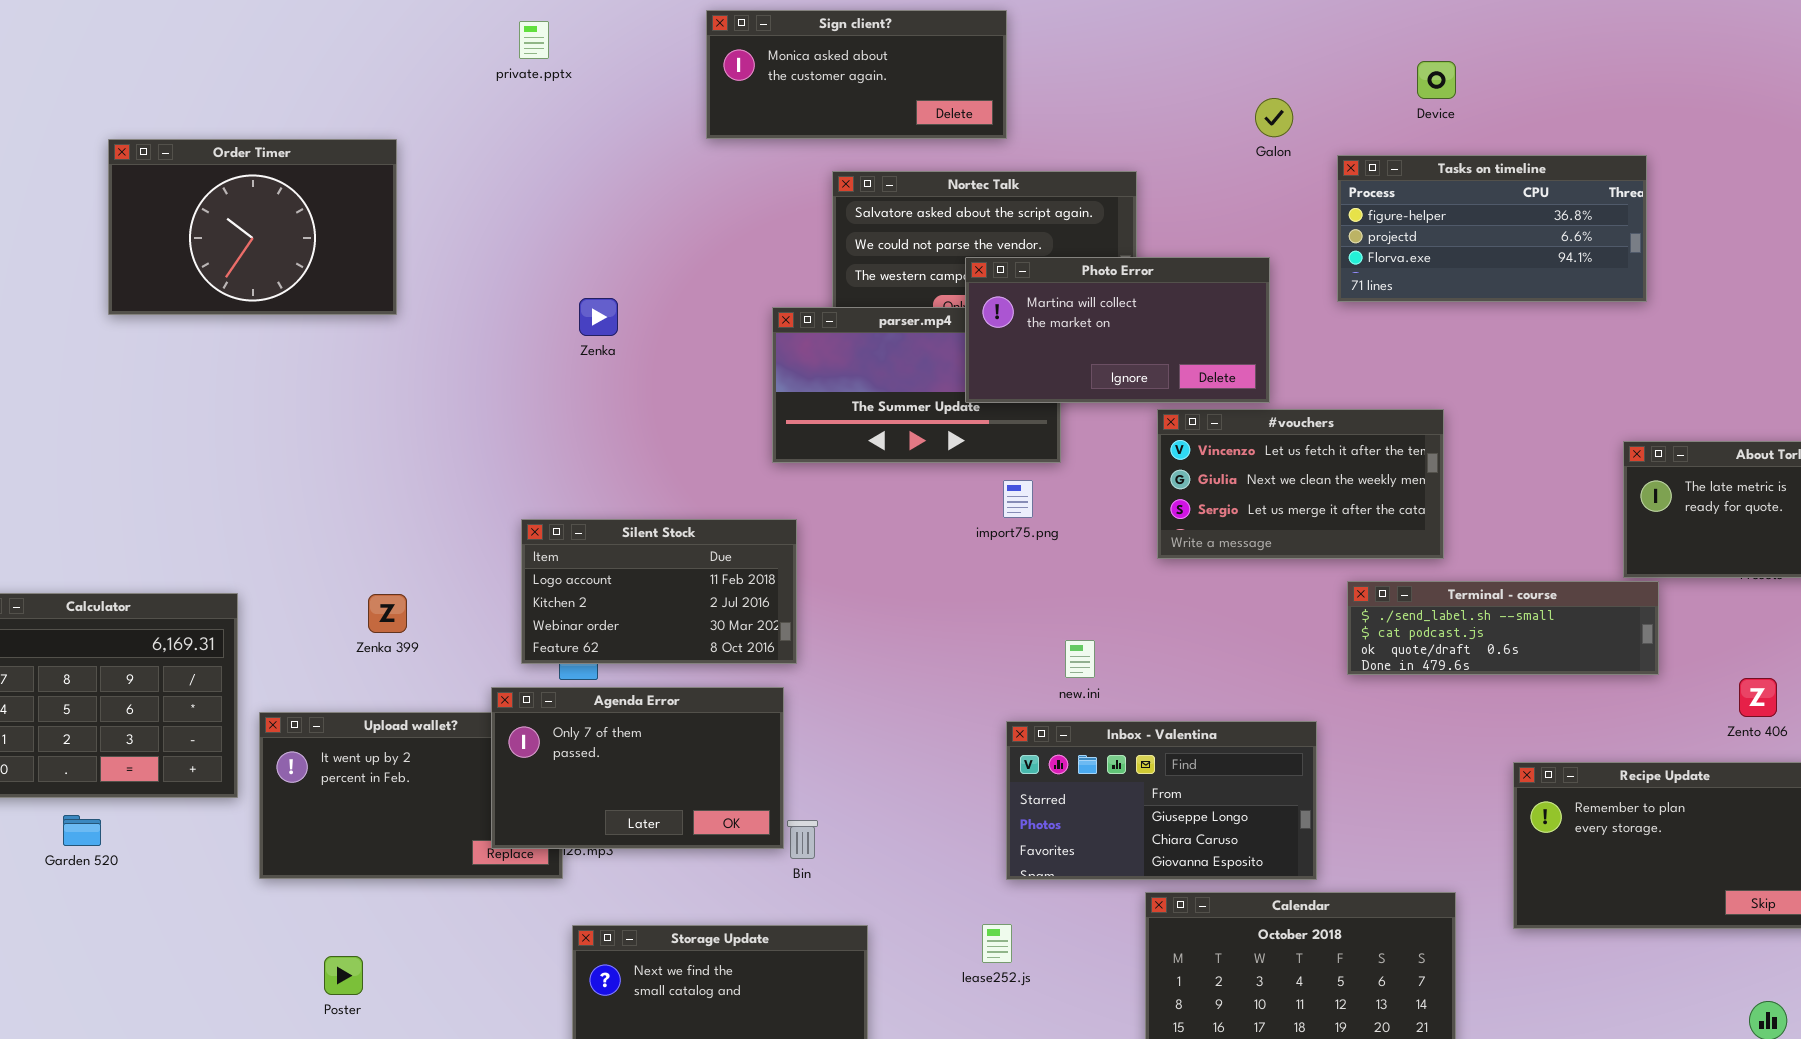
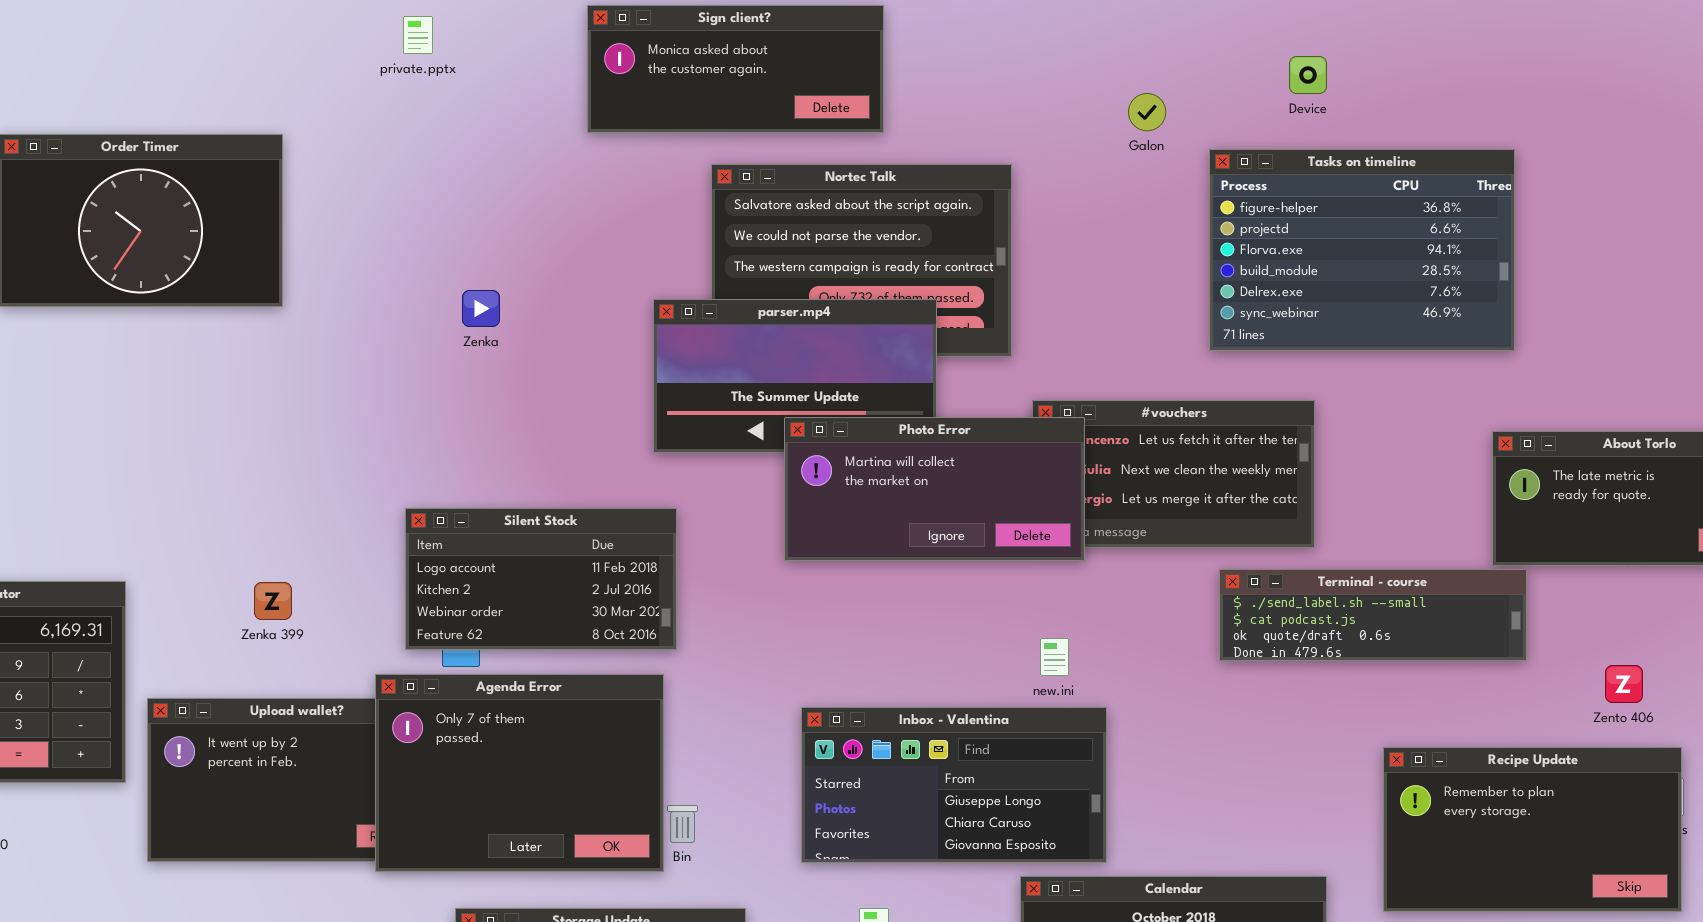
Tasks on timeline: [1337,155,1647,302] -> [1209,149,1515,351], resized
Photo Error: [965,257,1270,403] -> [784,417,1085,561], moved
new.ini: [1065,640,1095,678] -> [1040,638,1069,676], moved
Agenda Error: [491,687,784,849] -> [375,674,664,872], resized
Inbox - Valentina: [1006,721,1317,880] -> [801,707,1107,863], moved

